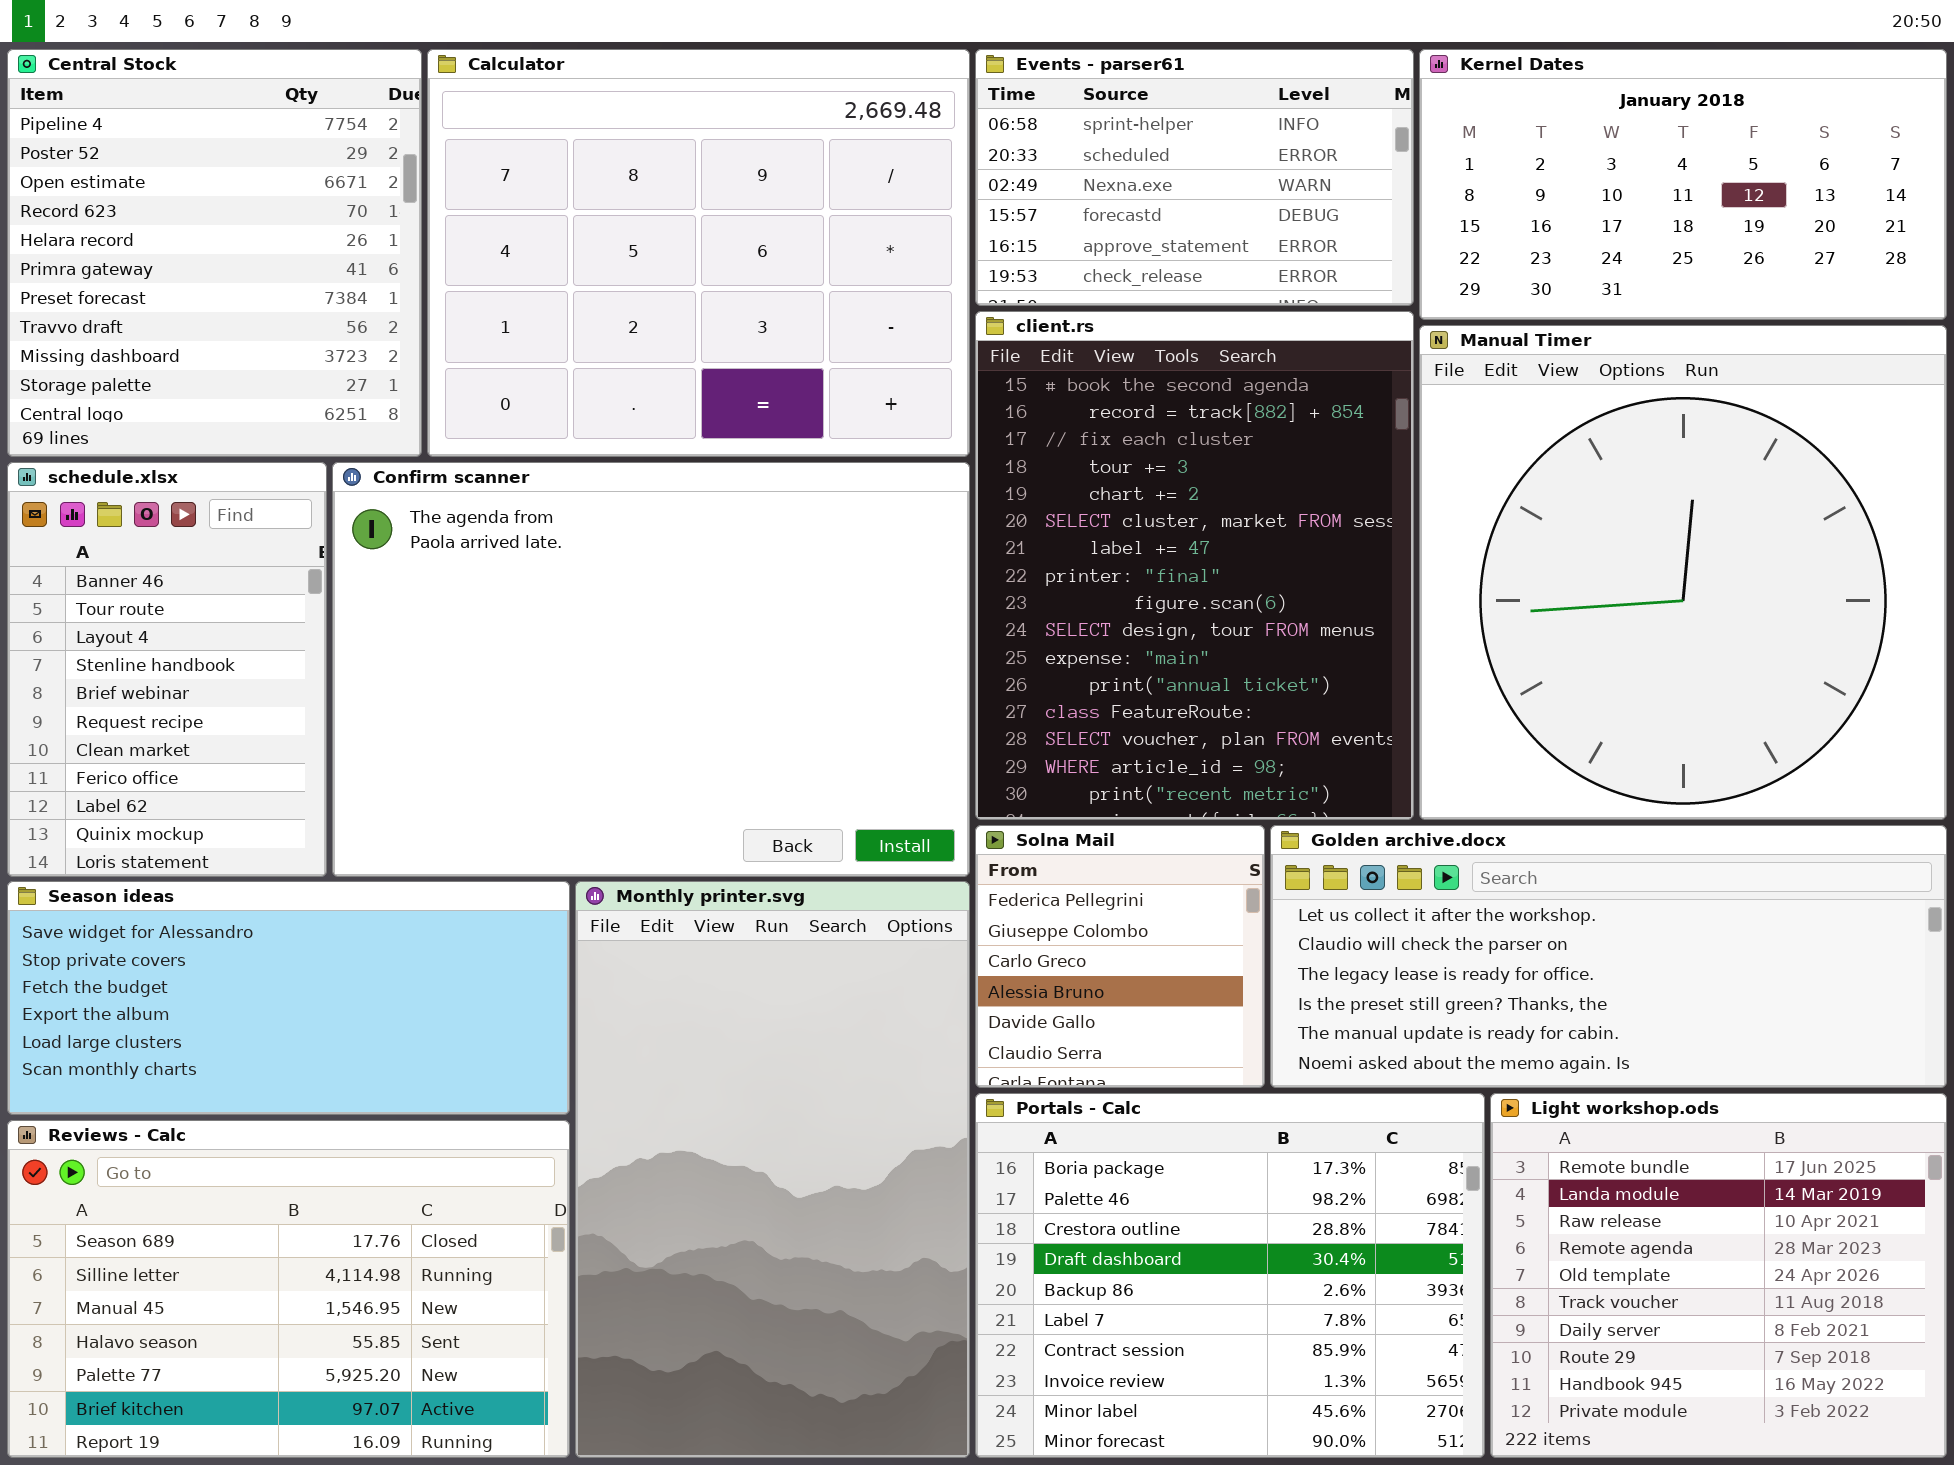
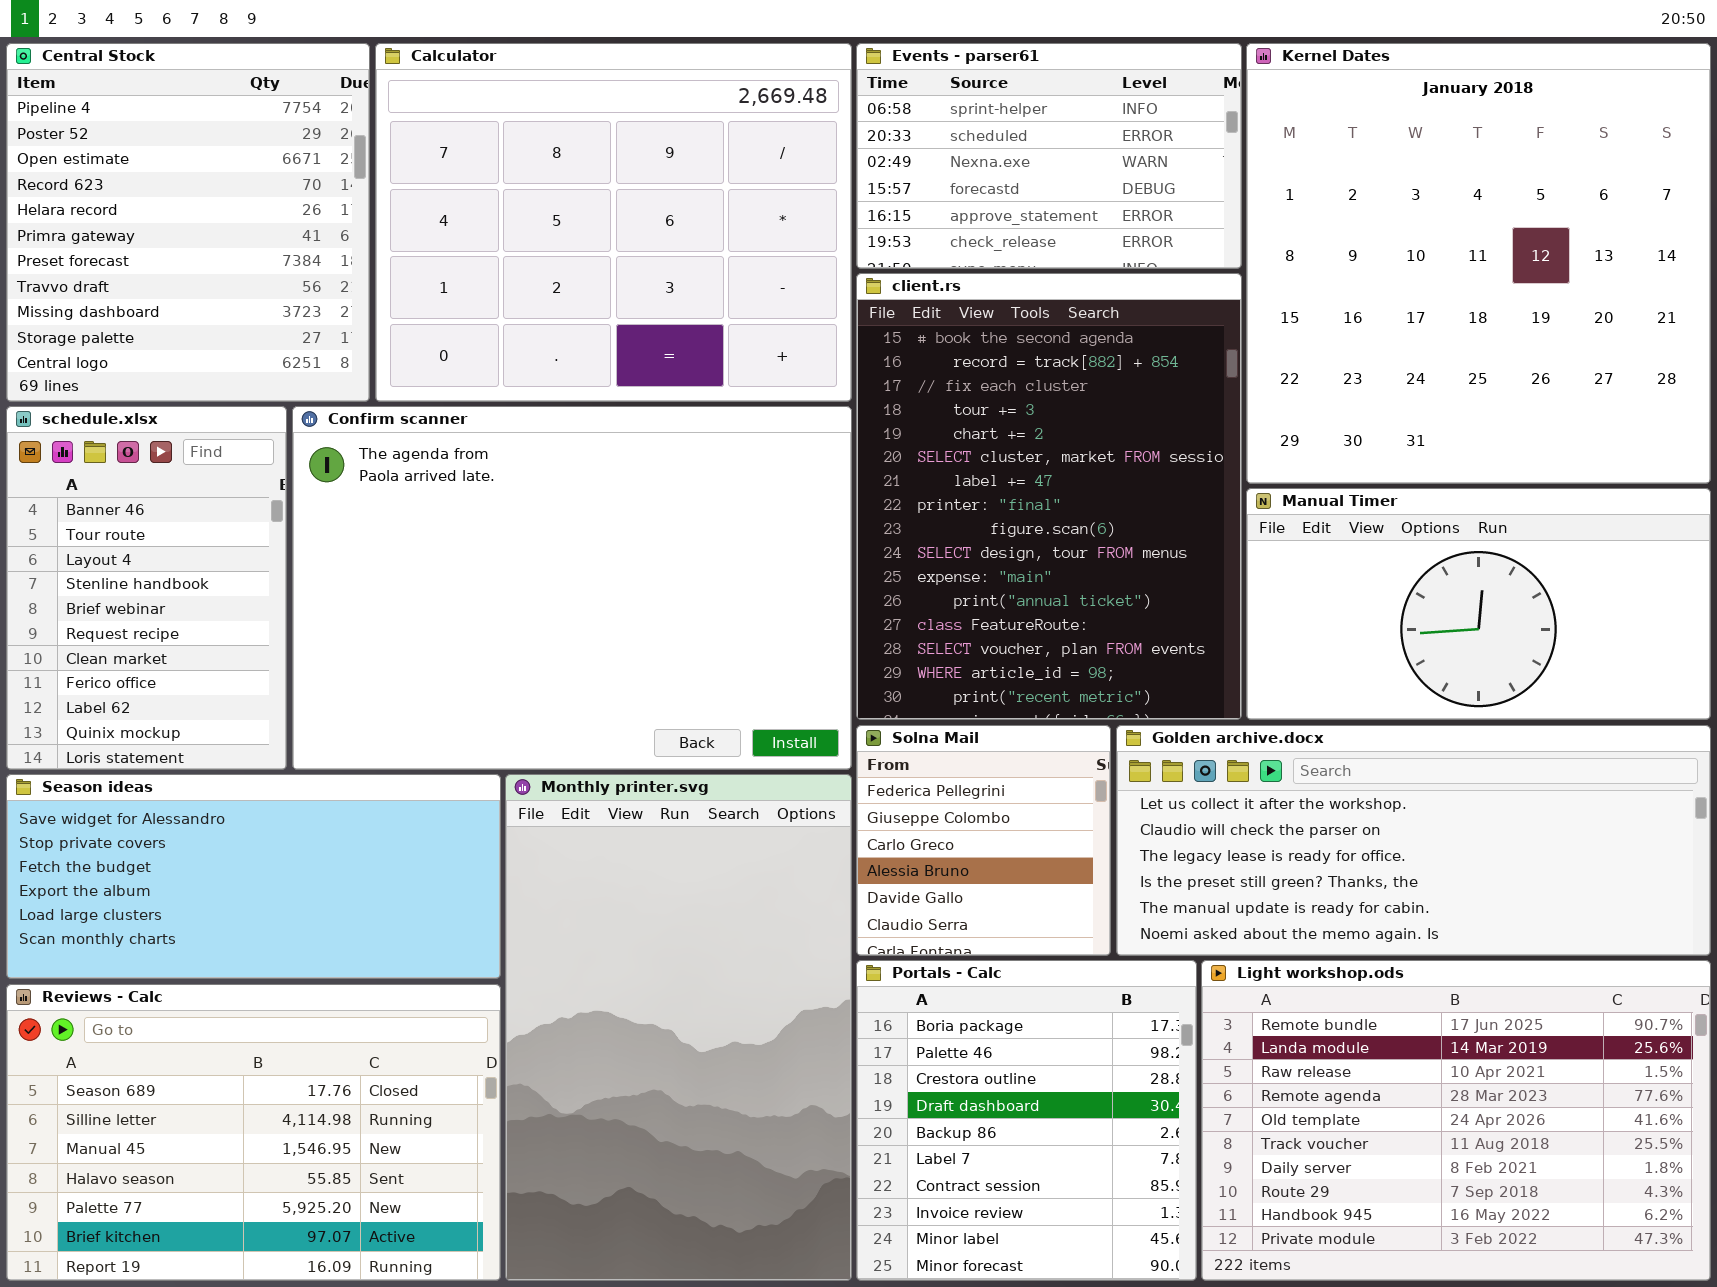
Kernel Dates: [1419,49,1947,320] -> [1246,43,1711,484], resized
Manual Timer: [1419,325,1947,820] -> [1246,488,1711,720], resized
Portals - Calc: [975,1093,1485,1458] -> [856,960,1197,1281], resized
Light workshop.ods: [1490,1093,1947,1458] -> [1201,960,1711,1281], resized

